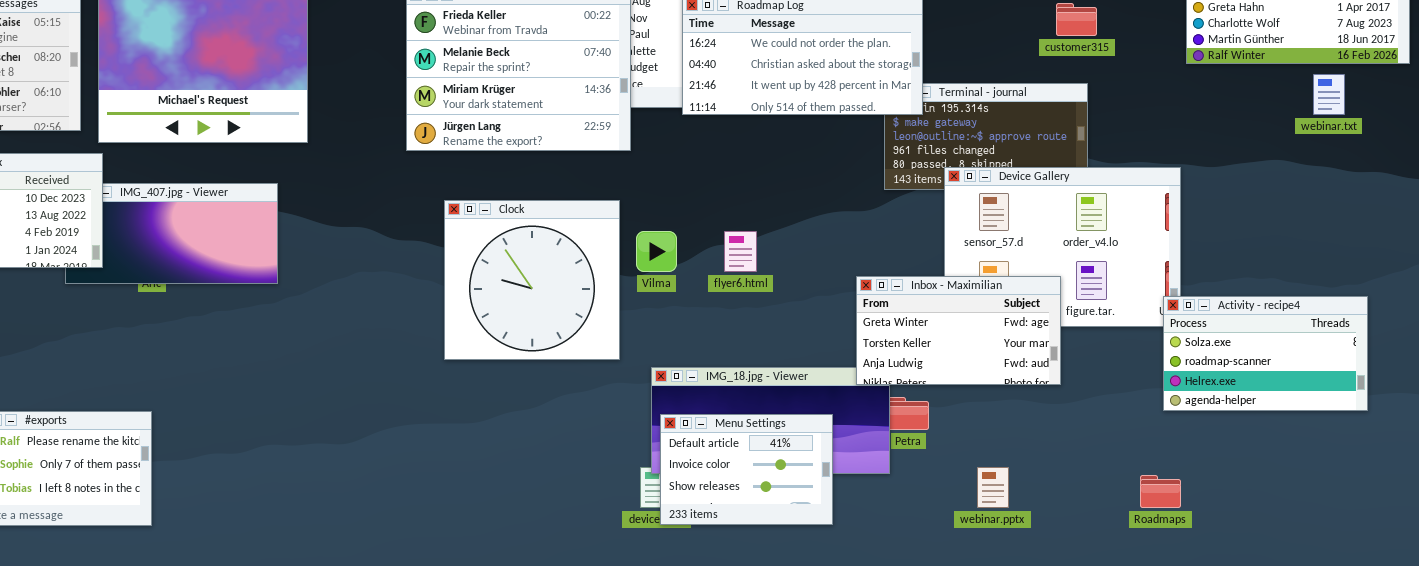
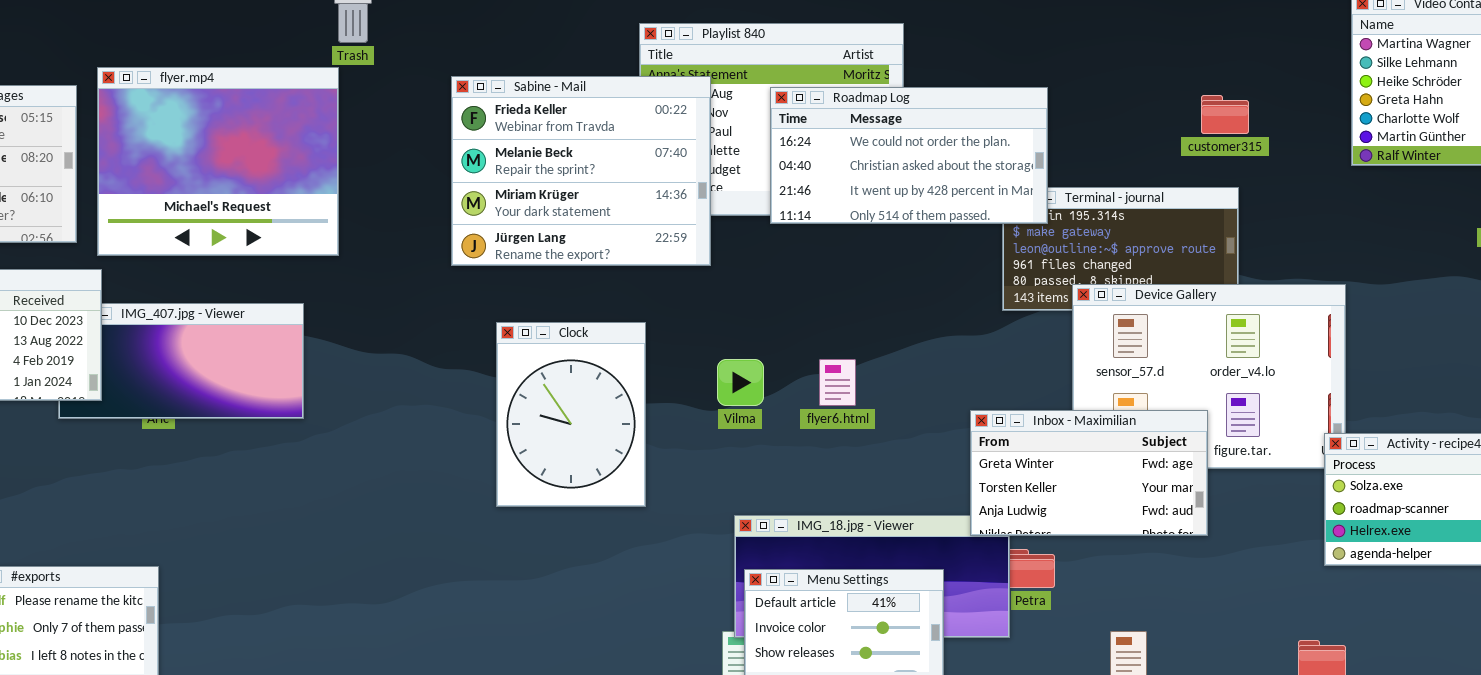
Clock: [444,200,620,360] -> [496,322,646,507], resized

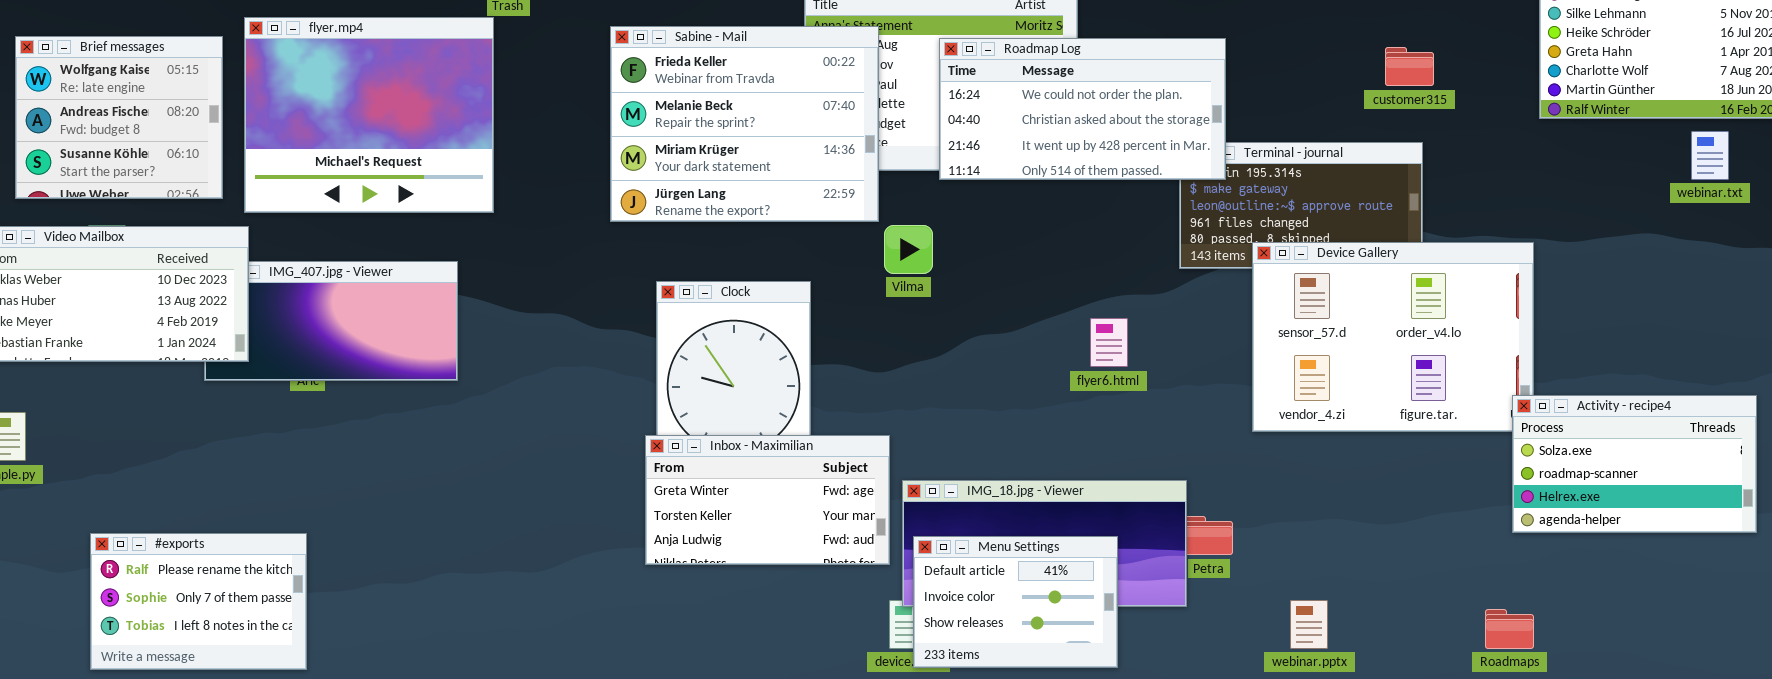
Vilma: [717,359,764,406] -> [884,225,933,274], moved
flyer6.html: [819,359,856,406] -> [1090,318,1128,367], moved
Inbox - Maximilian: [970,410,1208,536] -> [645,435,890,565], moved

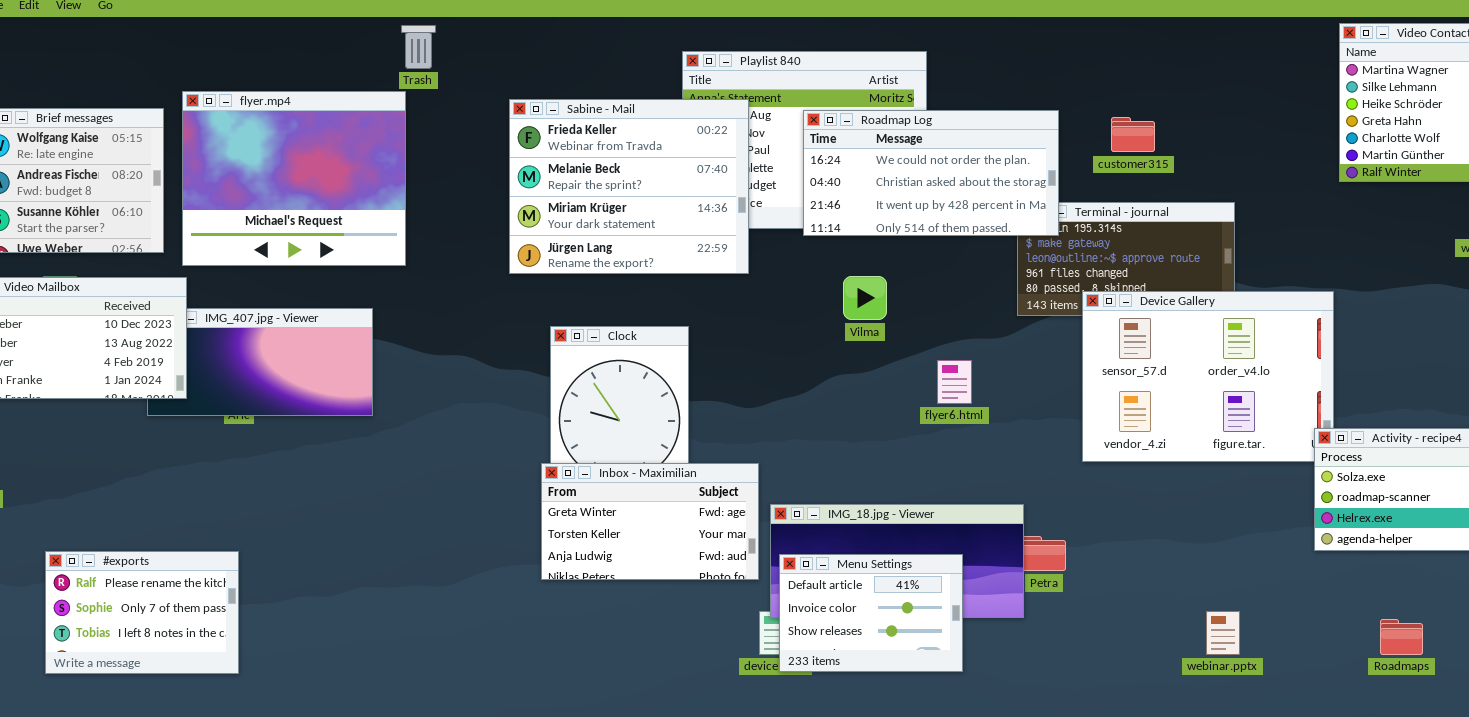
customer315: [1385,47,1434,86] -> [1111,117,1155,152], moved
Vilma: [884,225,933,274] -> [843,276,887,320], moved
webinar.pptx: [1290,600,1328,649] -> [1206,611,1240,655], moved
Roadmaps: [1485,609,1534,649] -> [1380,619,1423,655], moved

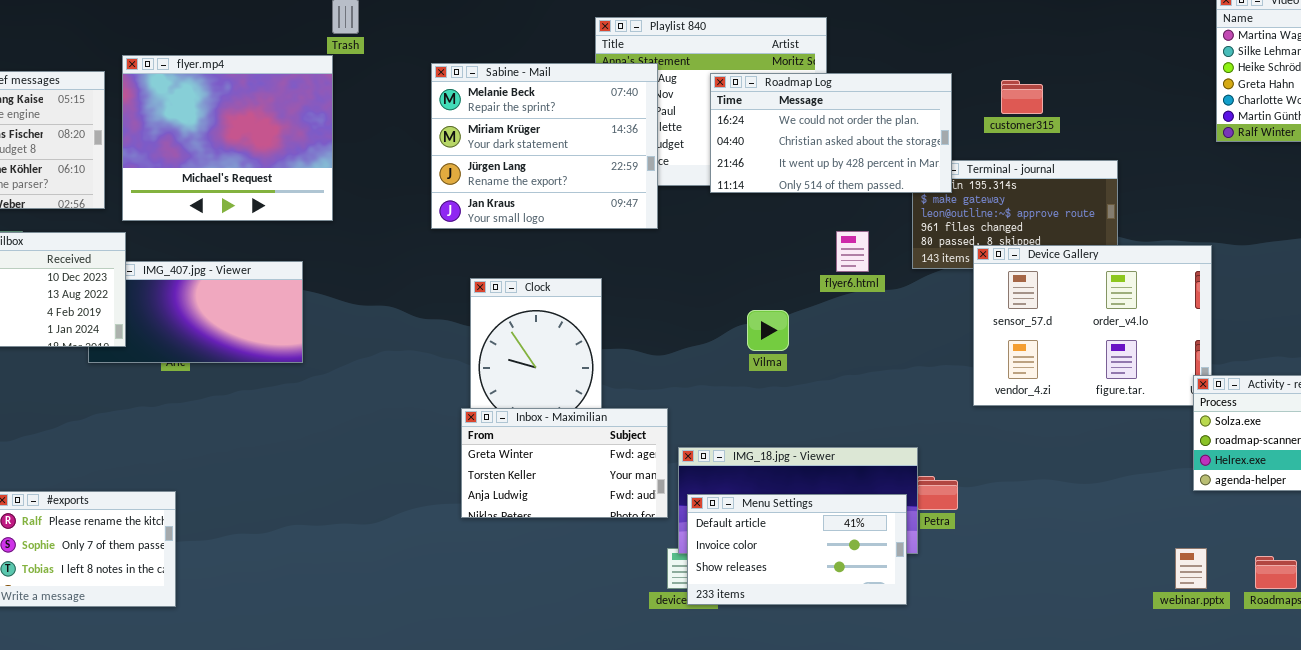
Sabine - Mail: [509,99,749,274] -> [431,63,658,229], scrolled down 1 row
Vilma: [843,276,887,320] -> [747,310,789,351], moved
flyer6.html: [937,360,972,404] -> [836,231,869,272], moved
Menu Settings: [779,554,963,672] -> [687,494,907,605], resized
webinar.pptx: [1206,611,1240,655] -> [1175,548,1207,589], moved

